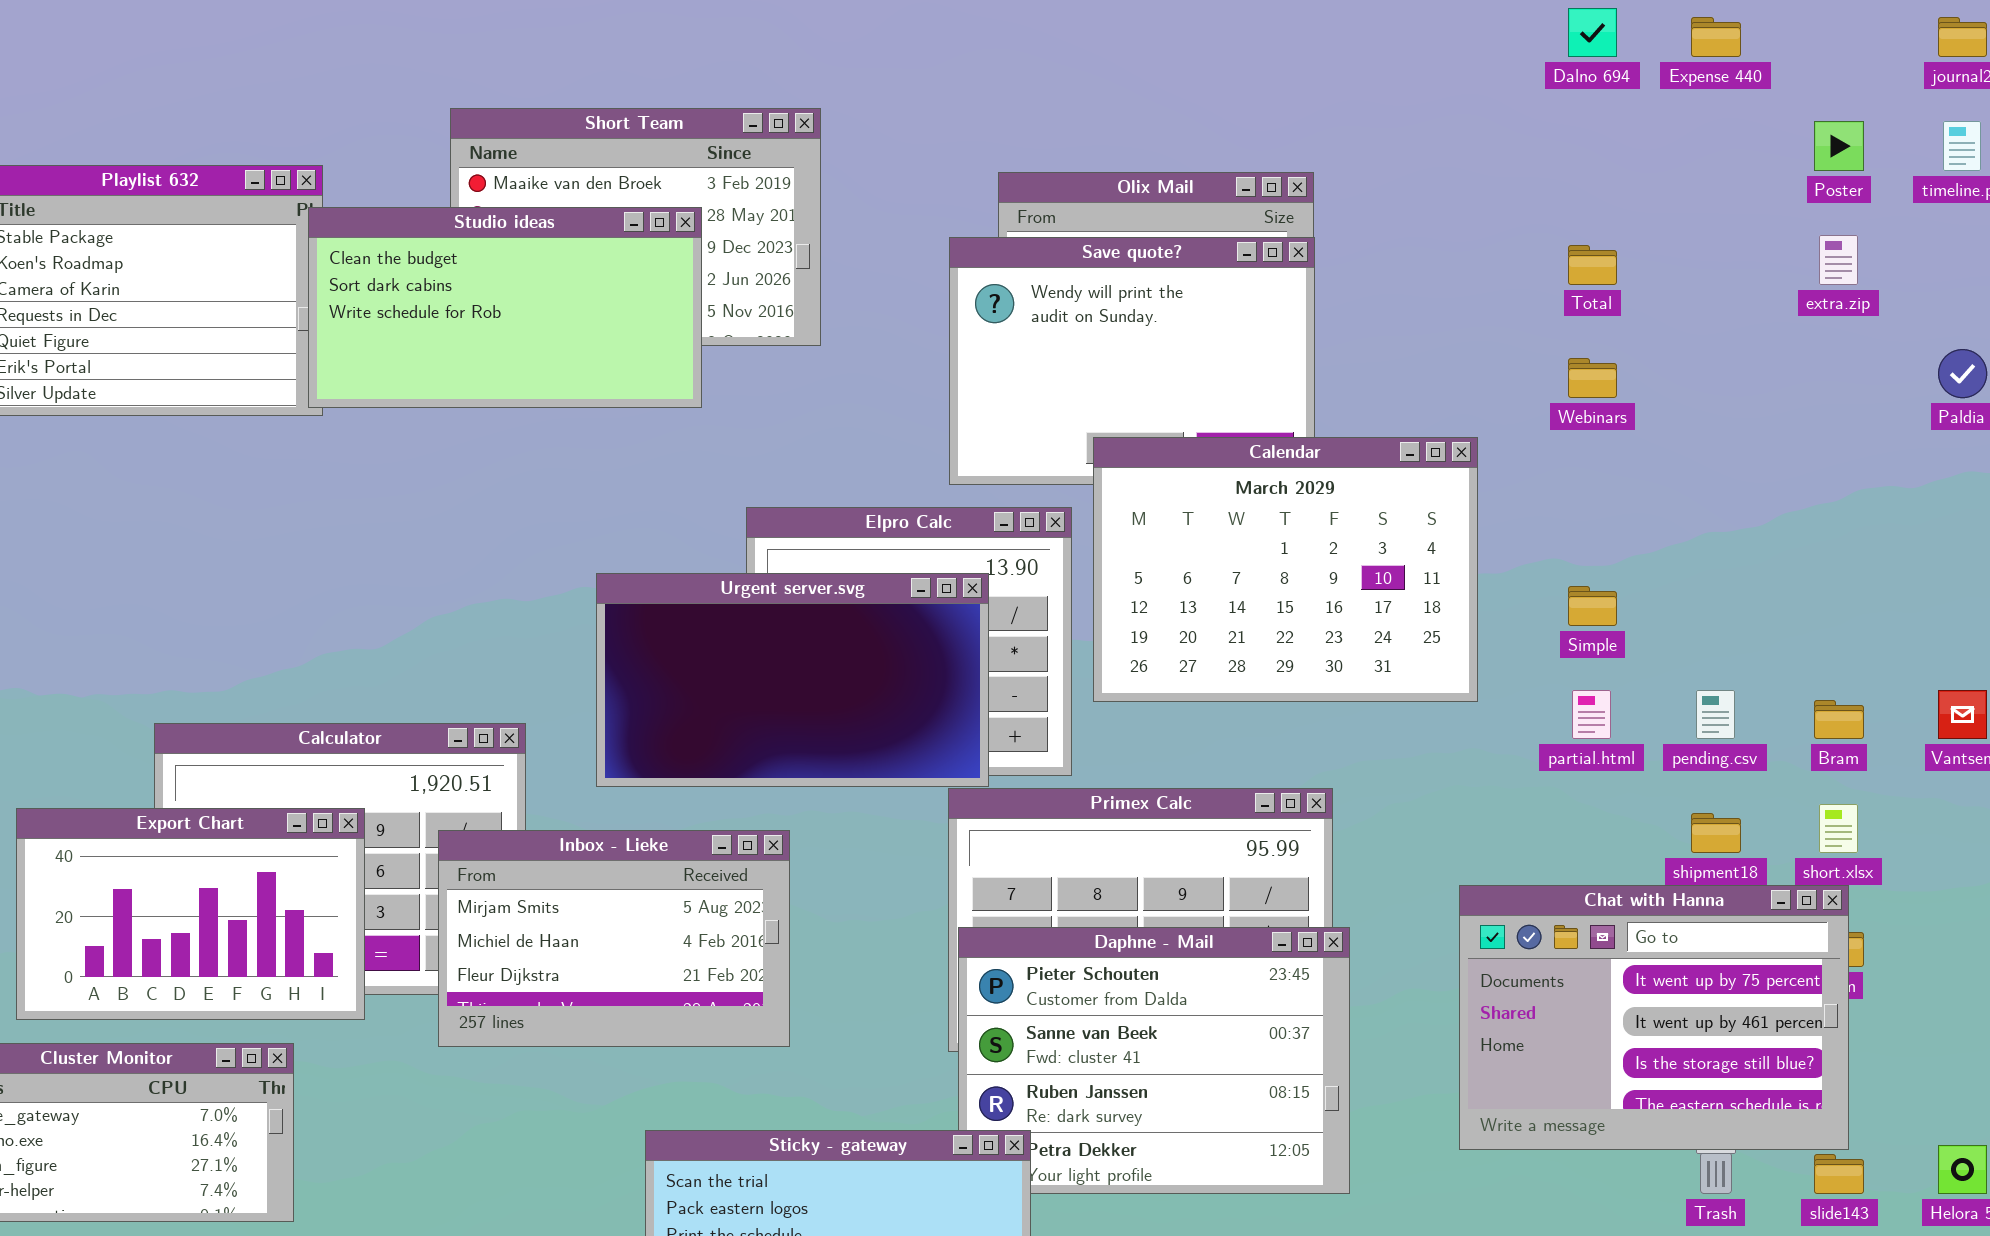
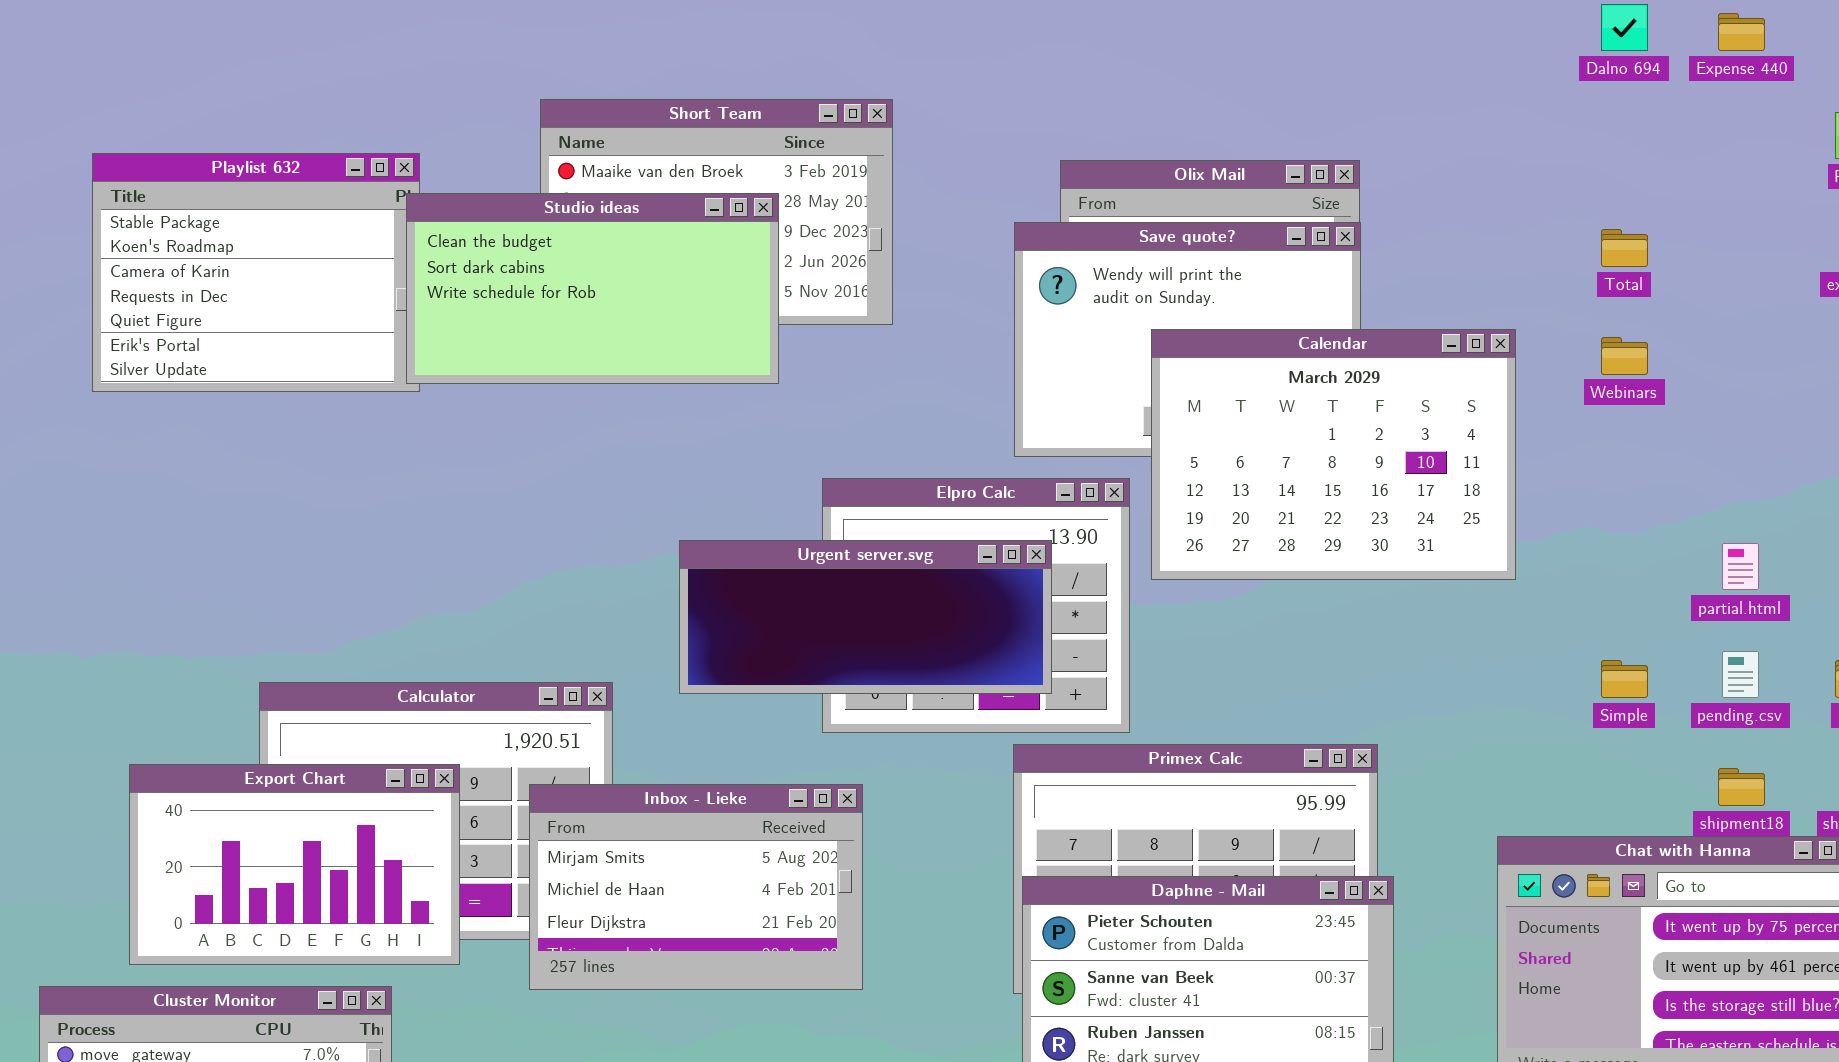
Calendar: [1093,437,1478,702] -> [1151,329,1516,580], moved
Urgent server.svg: [596,573,989,787] -> [679,540,1052,694], resized
Simple: [1568,586,1617,626] -> [1601,660,1648,698], moved
partial.html: [1572,690,1611,739] -> [1722,543,1759,590], moved

